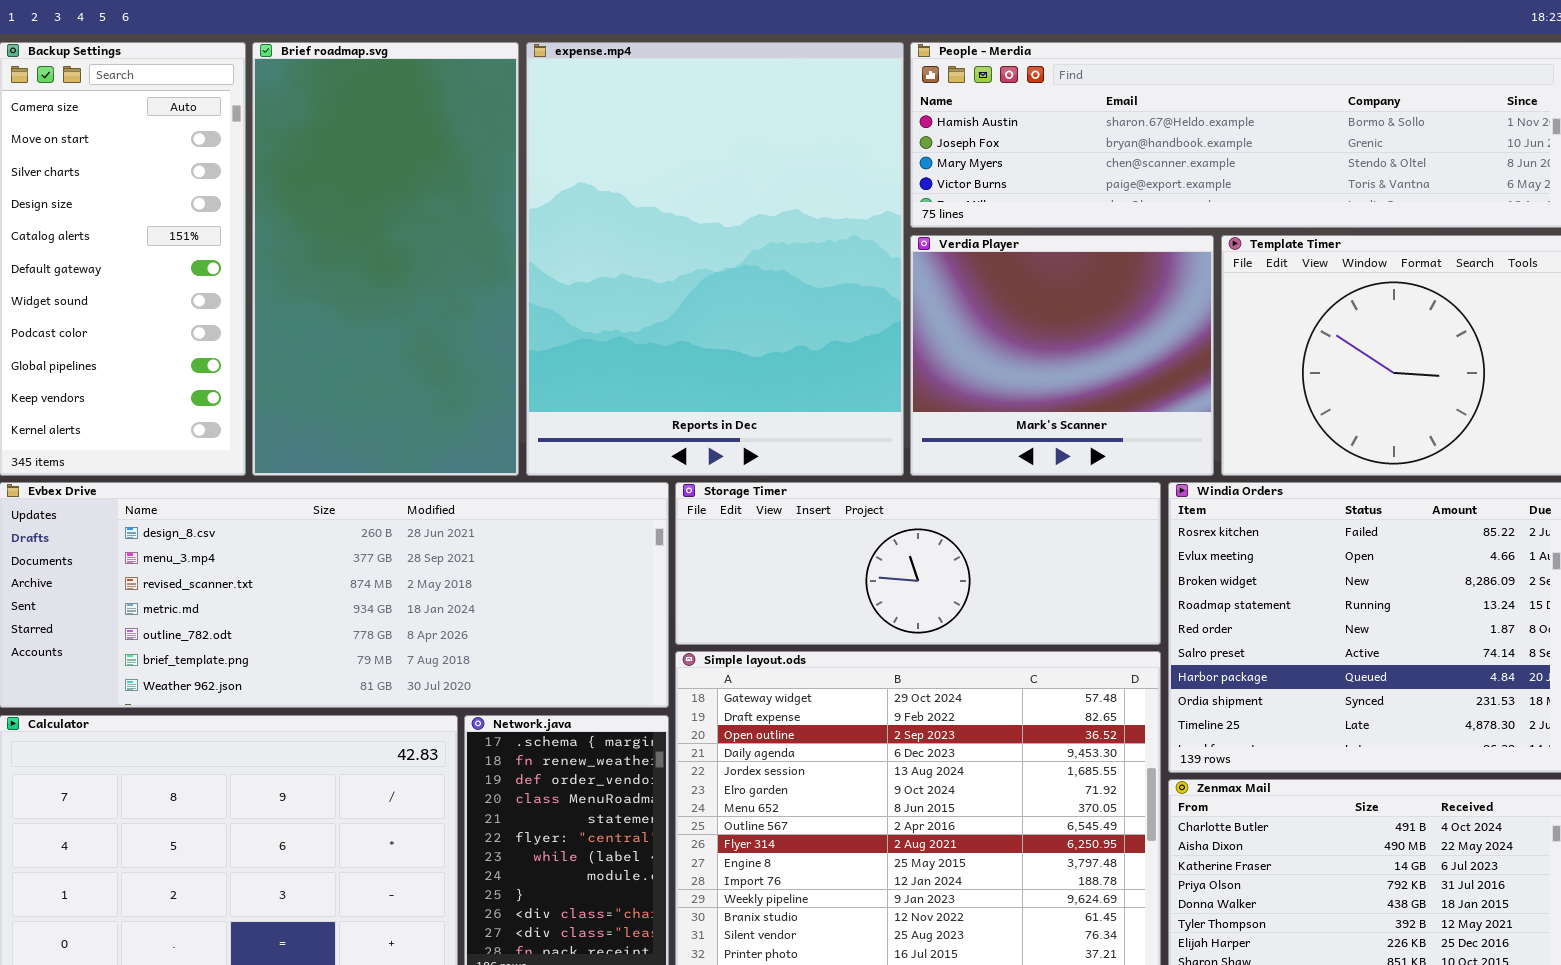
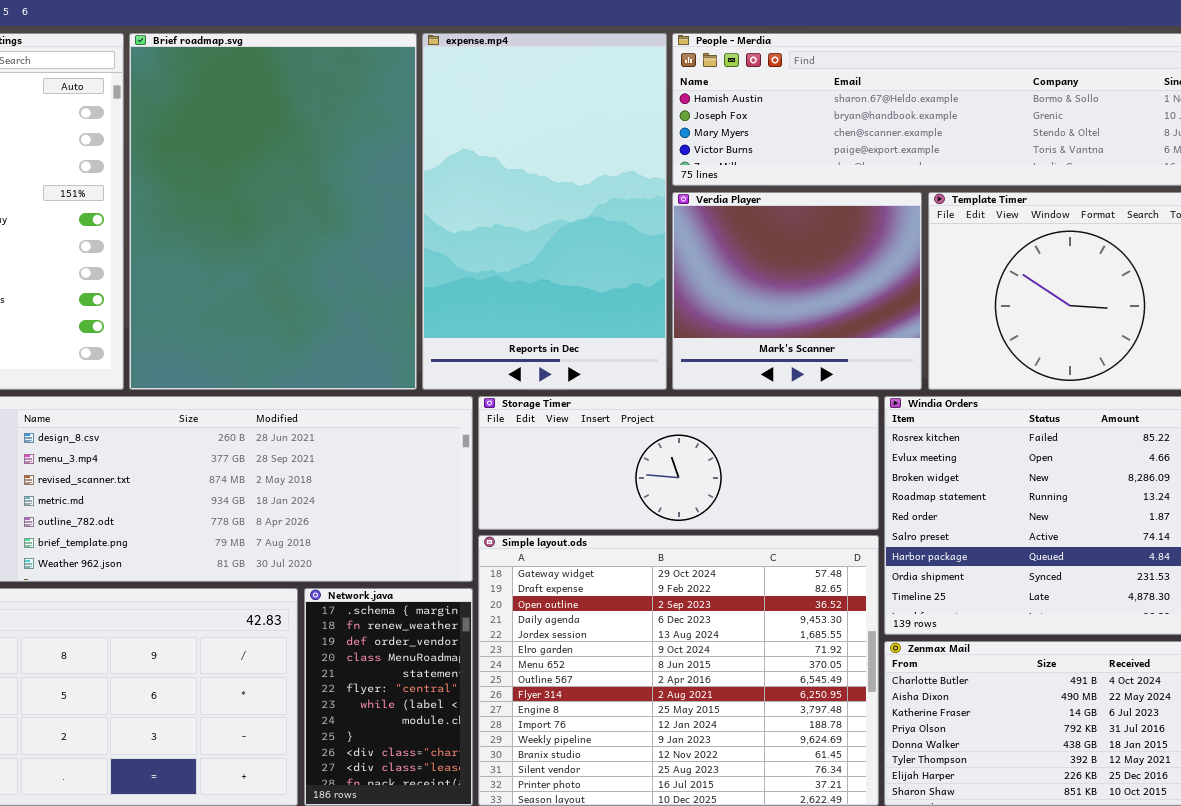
Brief roadmap.svg: [252,42,519,476] -> [129,33,417,390], resized
expense.mp4: [526,42,904,476] -> [422,33,667,390], resized

